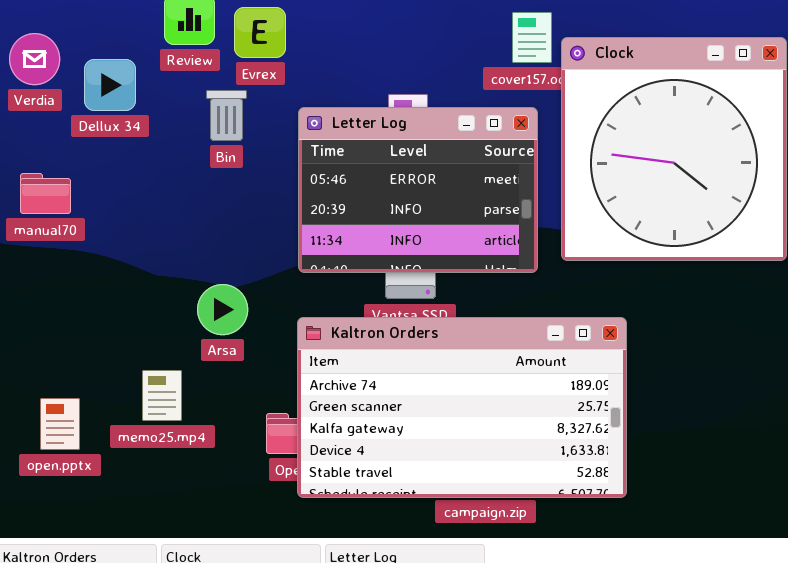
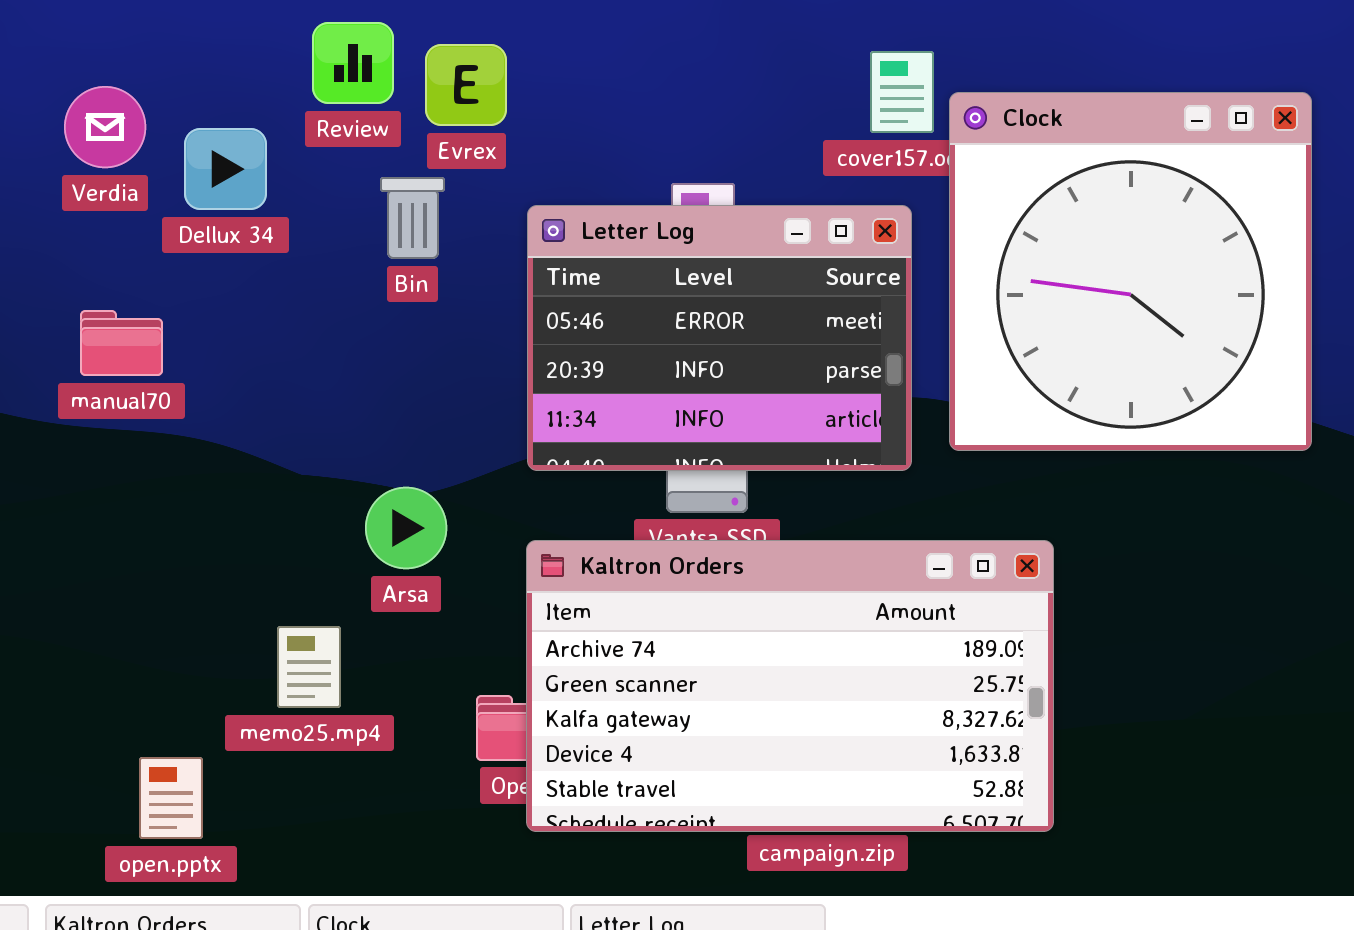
open.pptx: [40,398,80,450] -> [139,757,203,839], moved

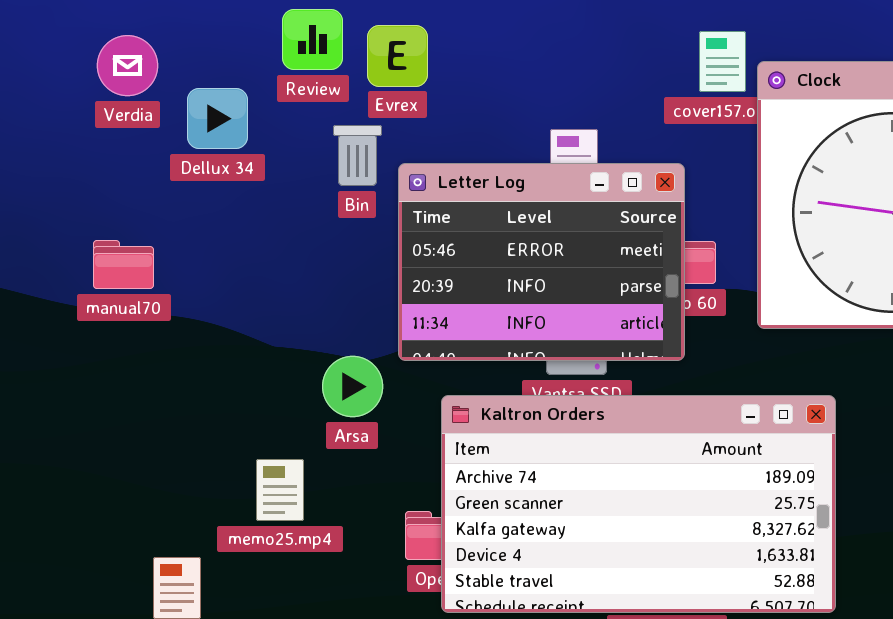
Verdia: [64,86,146,168] -> [97,35,158,96], moved
Letter Log: [527,205,912,471] -> [398,163,685,361], moved
manual70: [80,310,163,376] -> [93,240,154,289], moved

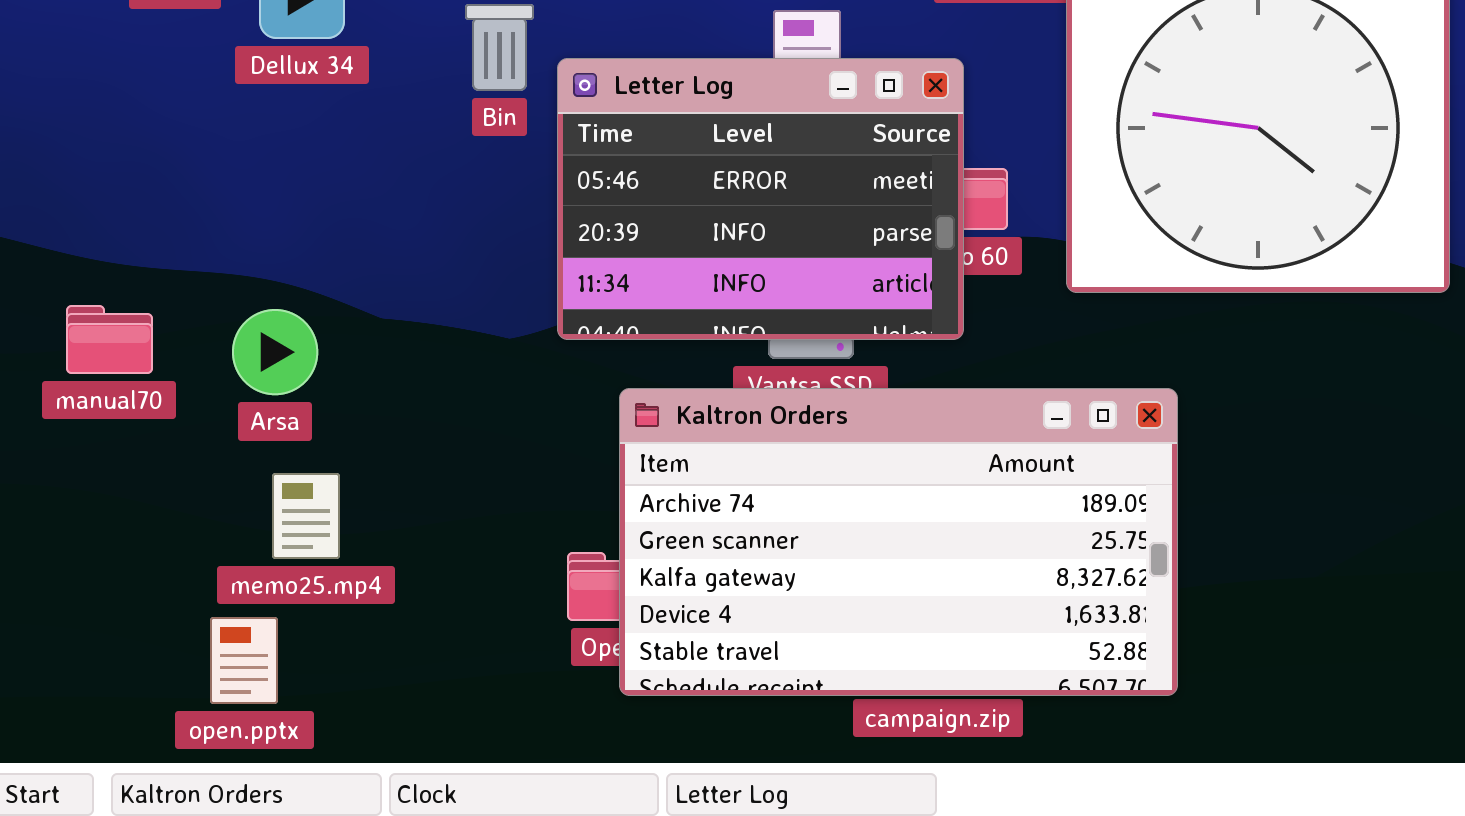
manual70: [93,240,154,289] -> [66,305,153,374], moved
Arsa: [322,356,383,417] -> [232,309,318,395], moved
memo25.mp4: [256,459,304,521] -> [272,473,340,559], moved

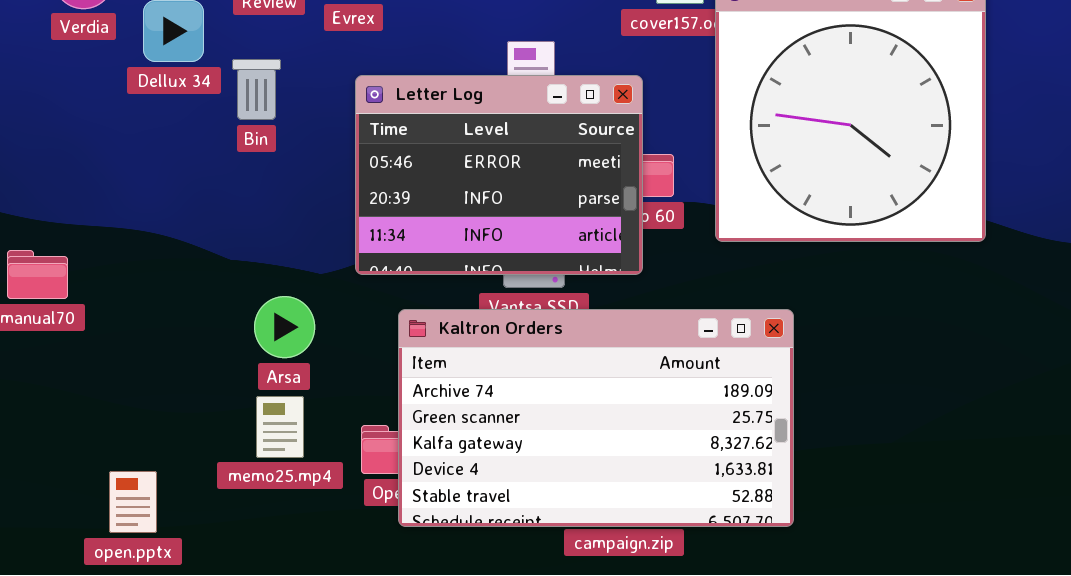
Bin: [465,4,534,91] -> [232,59,281,120], moved
Arsa: [232,309,318,395] -> [254,296,315,358], moved
memo25.mp4: [272,473,340,559] -> [256,396,304,458], moved

